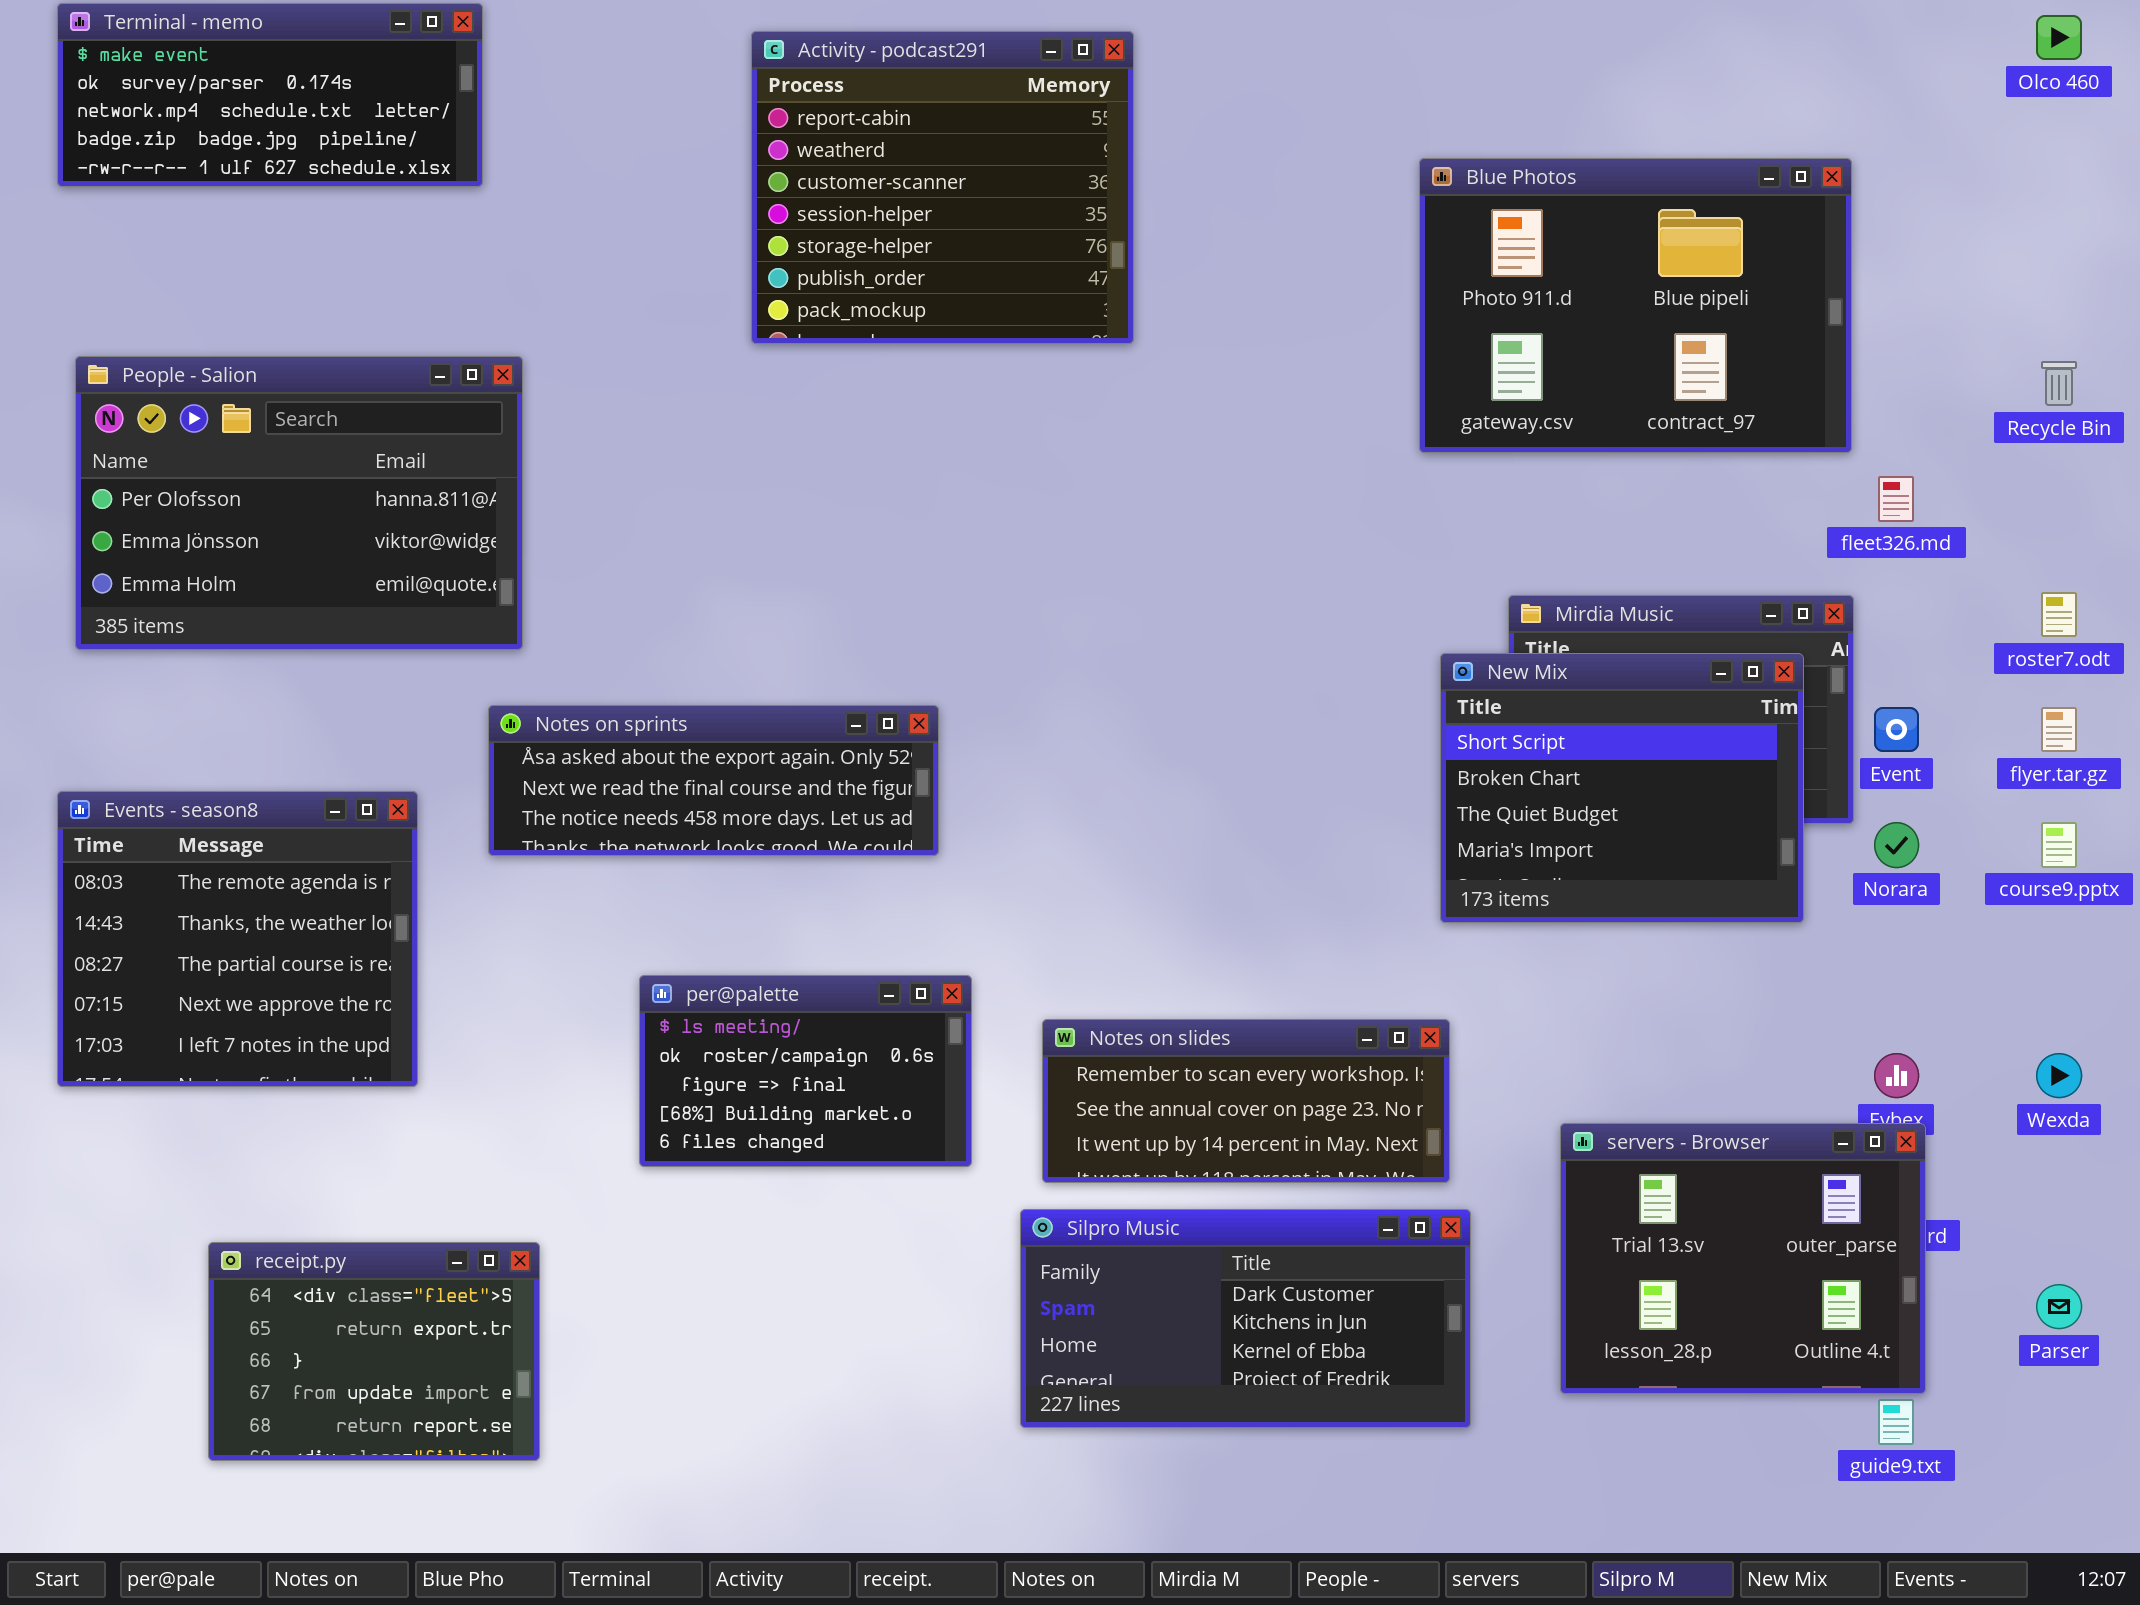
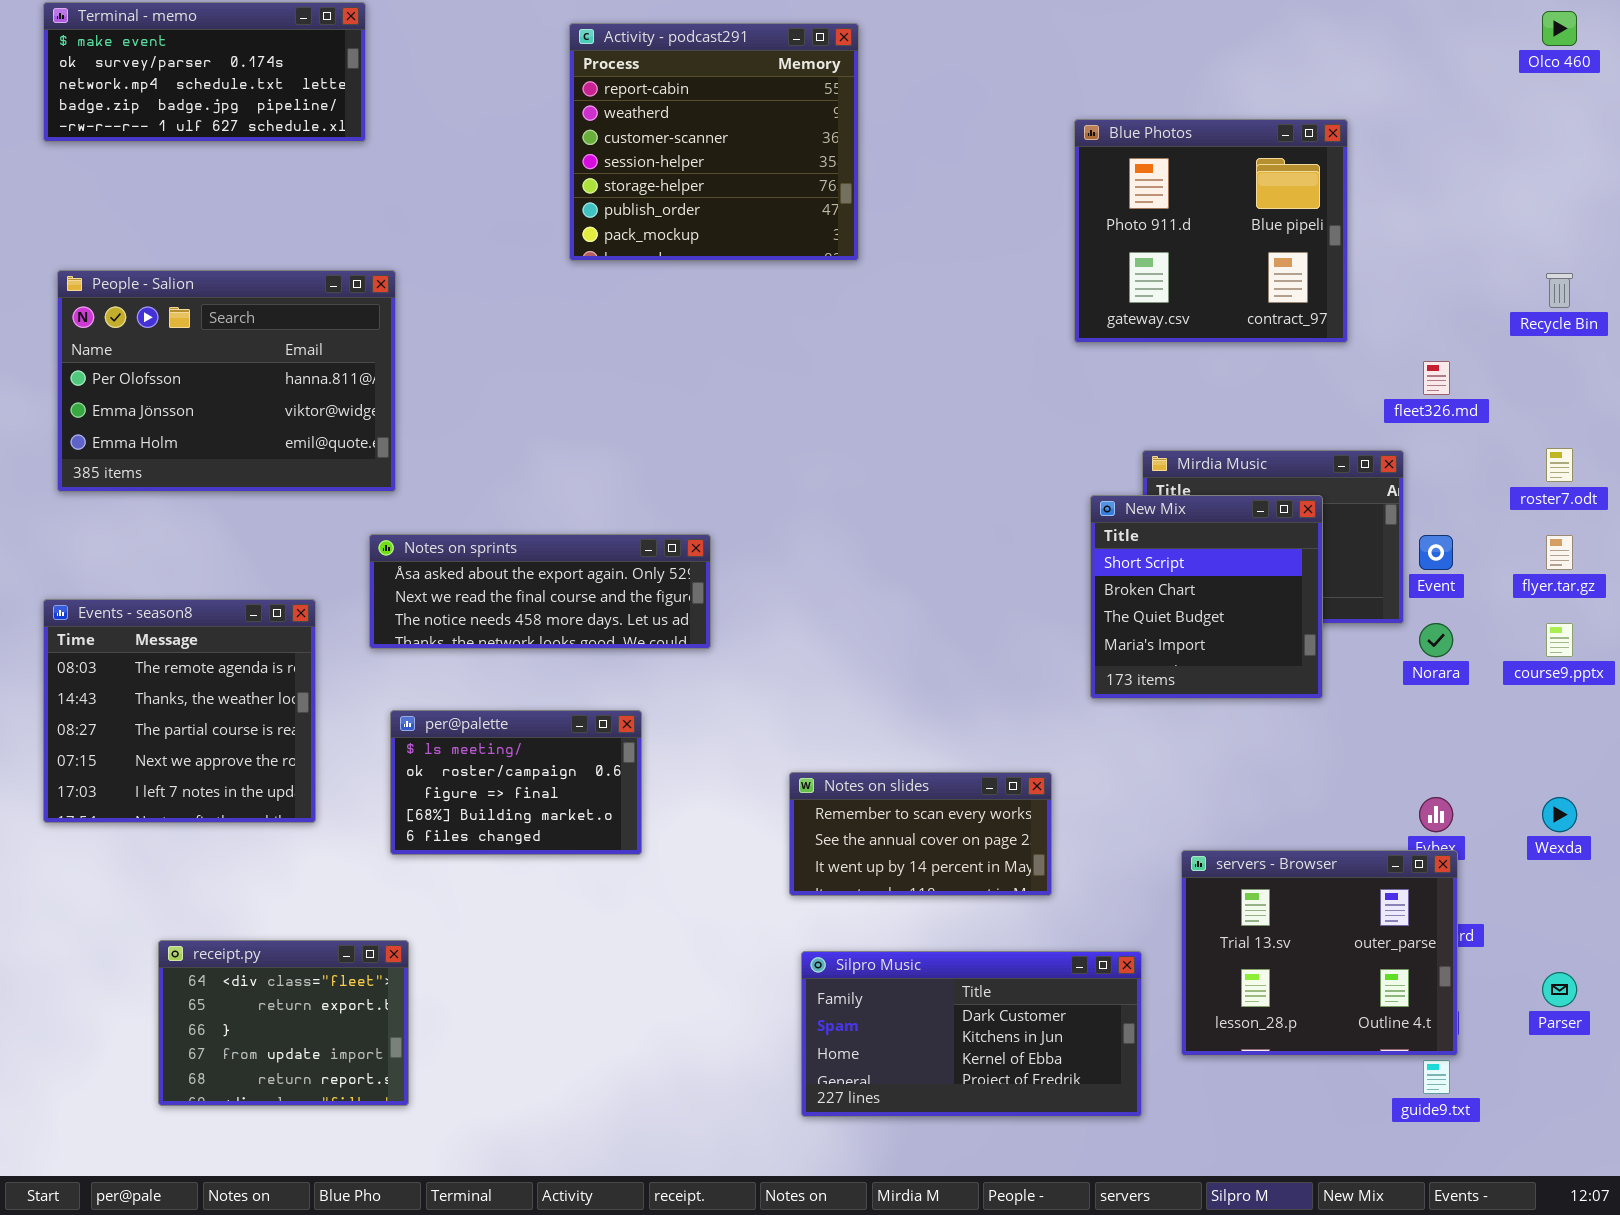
Blue Photos: [1419,158,1852,453] -> [1074,119,1348,343], resized
New Mix: [1440,653,1804,923] -> [1090,495,1323,699], resized
per@palette: [639,975,972,1167] -> [390,710,642,855], moved
Notes on slides: [1042,1019,1450,1183] -> [789,772,1052,896], resized
Silpro Music: [1020,1209,1471,1428] -> [801,951,1142,1117], moved

